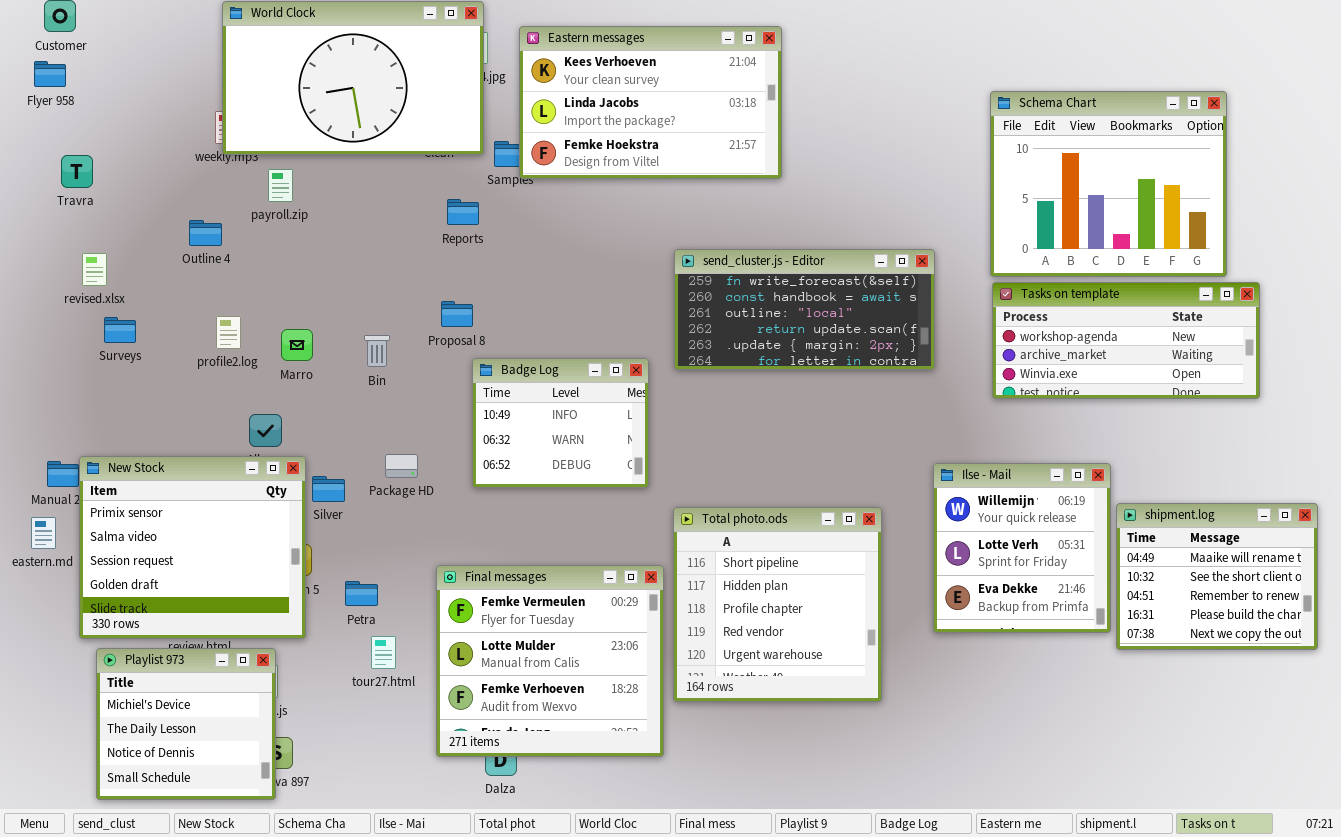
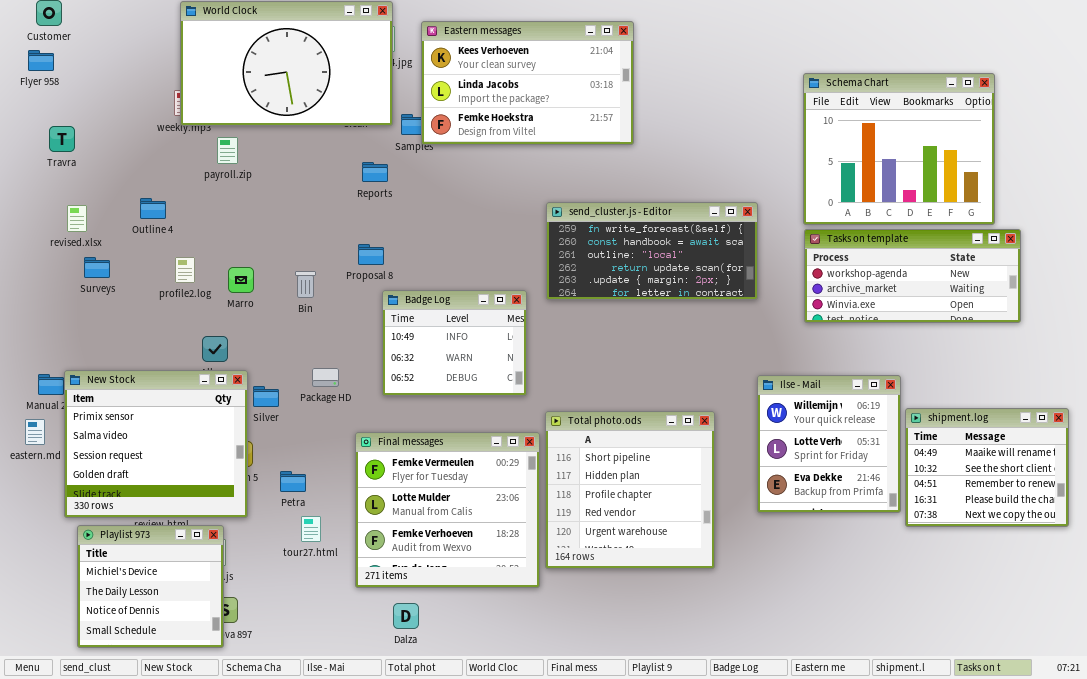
Outline 4: [189,220,222,246] -> [140,198,166,219], moved
Final messages: [436,565,664,757] -> [355,432,540,588], moved

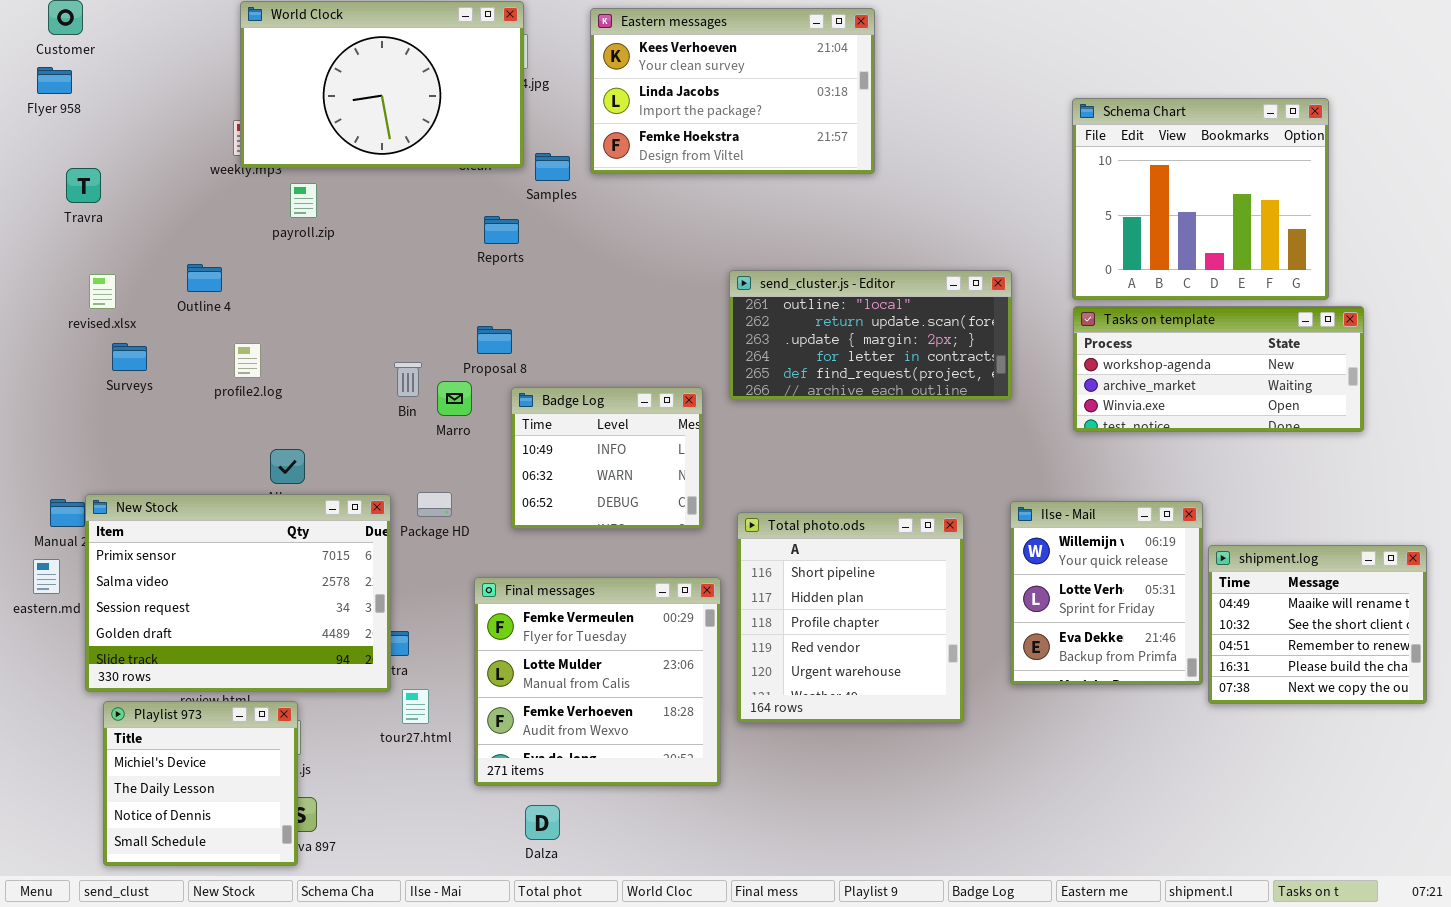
Eastern messages: [421,21,634,145] -> [590,8,875,174], moved
send_cluster.js - Editor: [546,202,758,300] -> [729,270,1012,400], scrolled down 2 rows
Marro: [228,267,254,293] -> [437,381,472,416], moved
New Stock: [64,370,248,518] -> [85,494,391,692], resized
Total photo.ods: [545,411,715,569] -> [737,512,964,723], moved

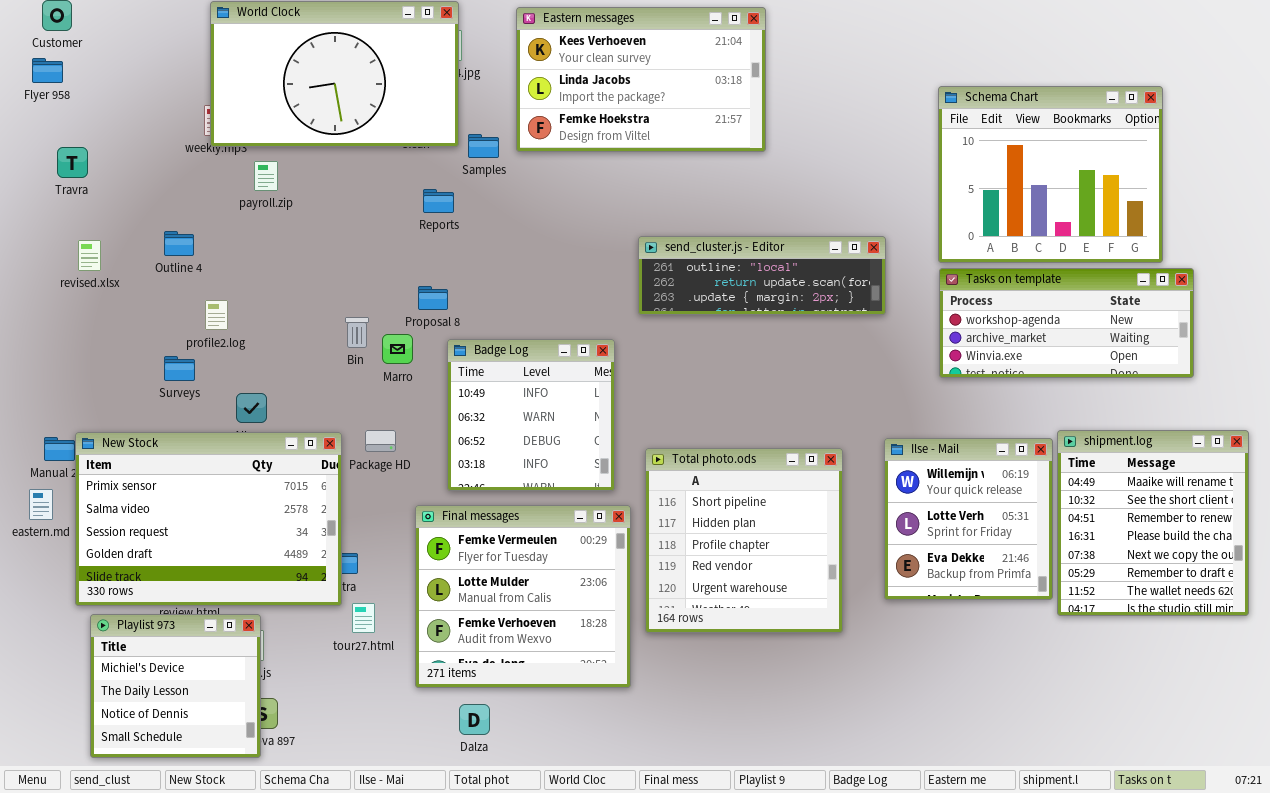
send_cluster.js - Editor: [729,270,1012,400] -> [638,236,886,315], resized
Surveys: [112,343,147,371] -> [164,356,195,381], moved
Badge Log: [511,387,703,529] -> [447,339,615,491], resized
shipment.log: [1208,545,1427,704] -> [1057,430,1249,616], resized

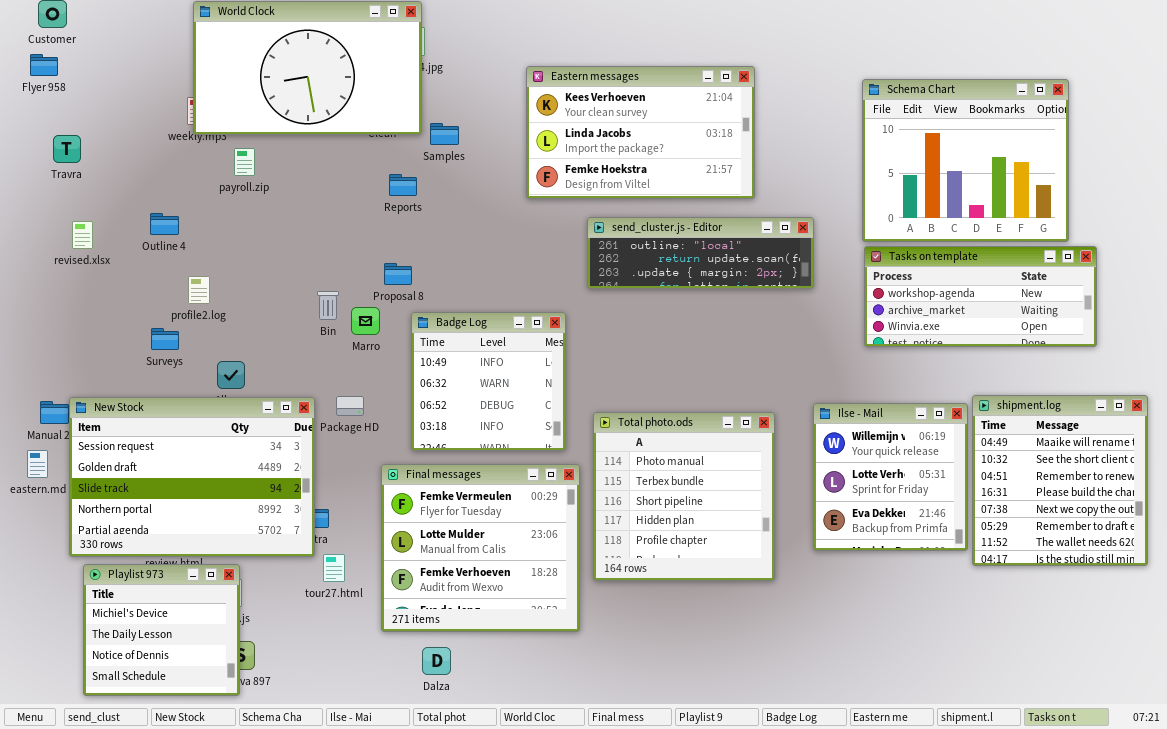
Eastern messages: [516,7,766,152] -> [526,66,755,199], moved
New Stock: [75,432,342,606] -> [69,397,315,557], scrolled down 2 rows
Total photo.ods: [645,448,843,633] -> [593,412,775,581], scrolled up 2 rows

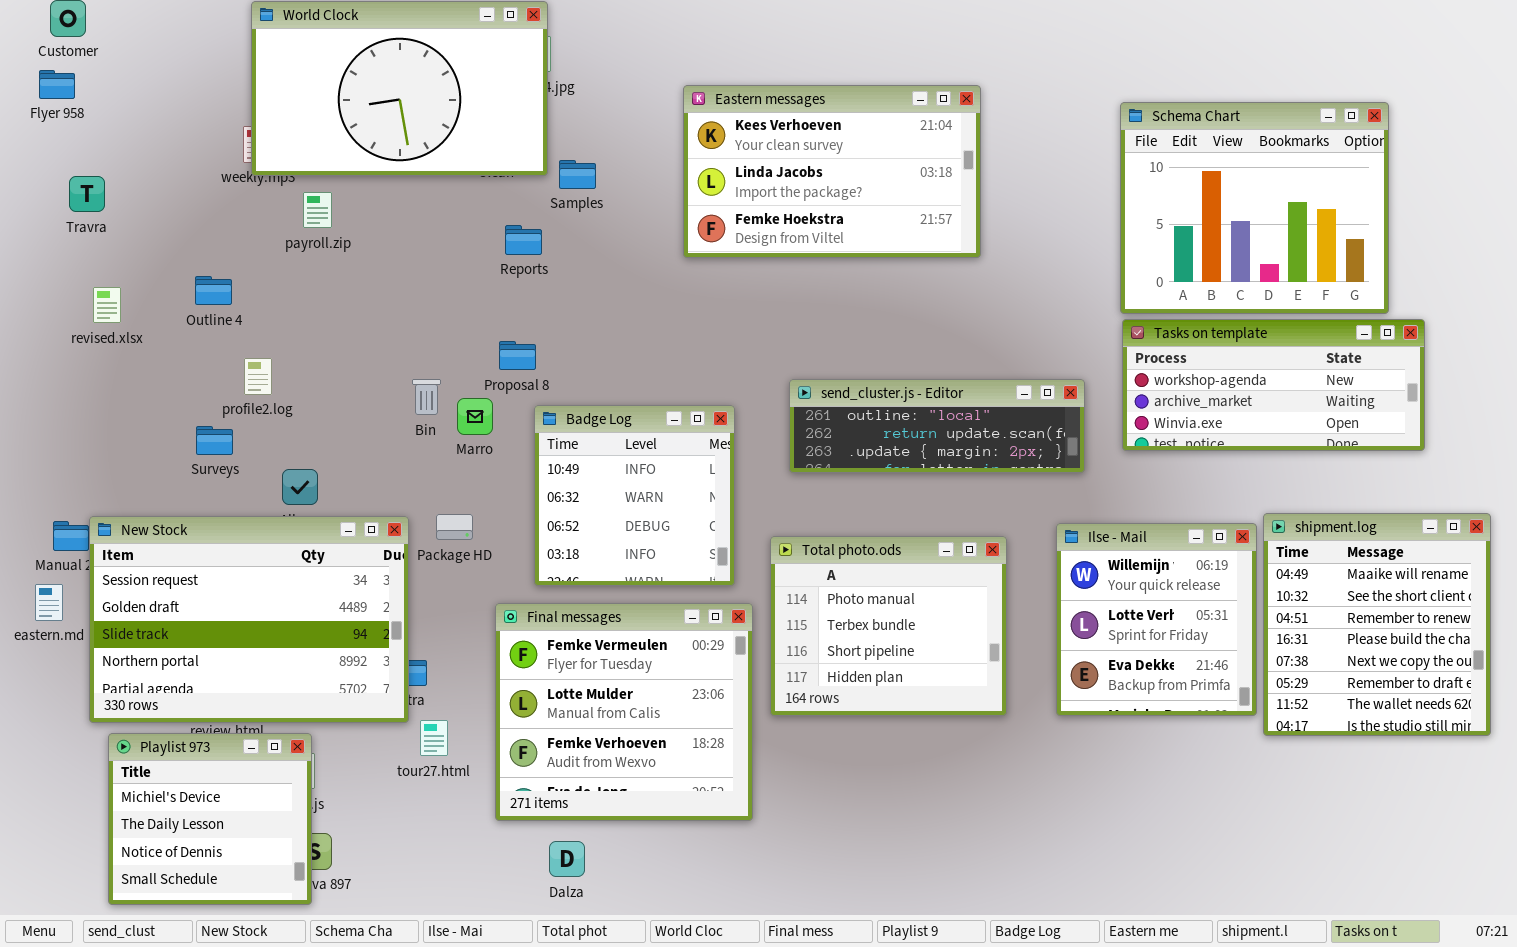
send_cluster.js - Editor: [587,217,814,289] -> [789,379,1085,473], moved
Total photo.ods: [593,412,775,581] -> [770,536,1007,716], resized

